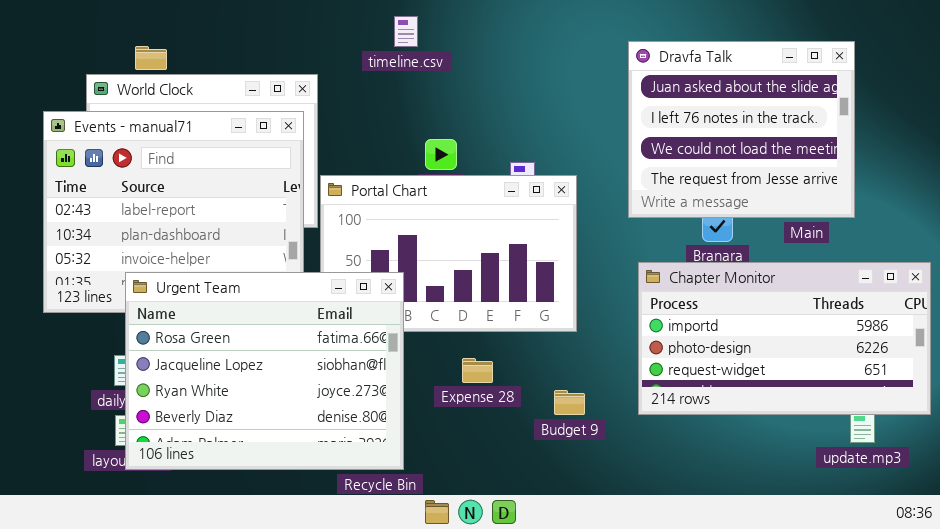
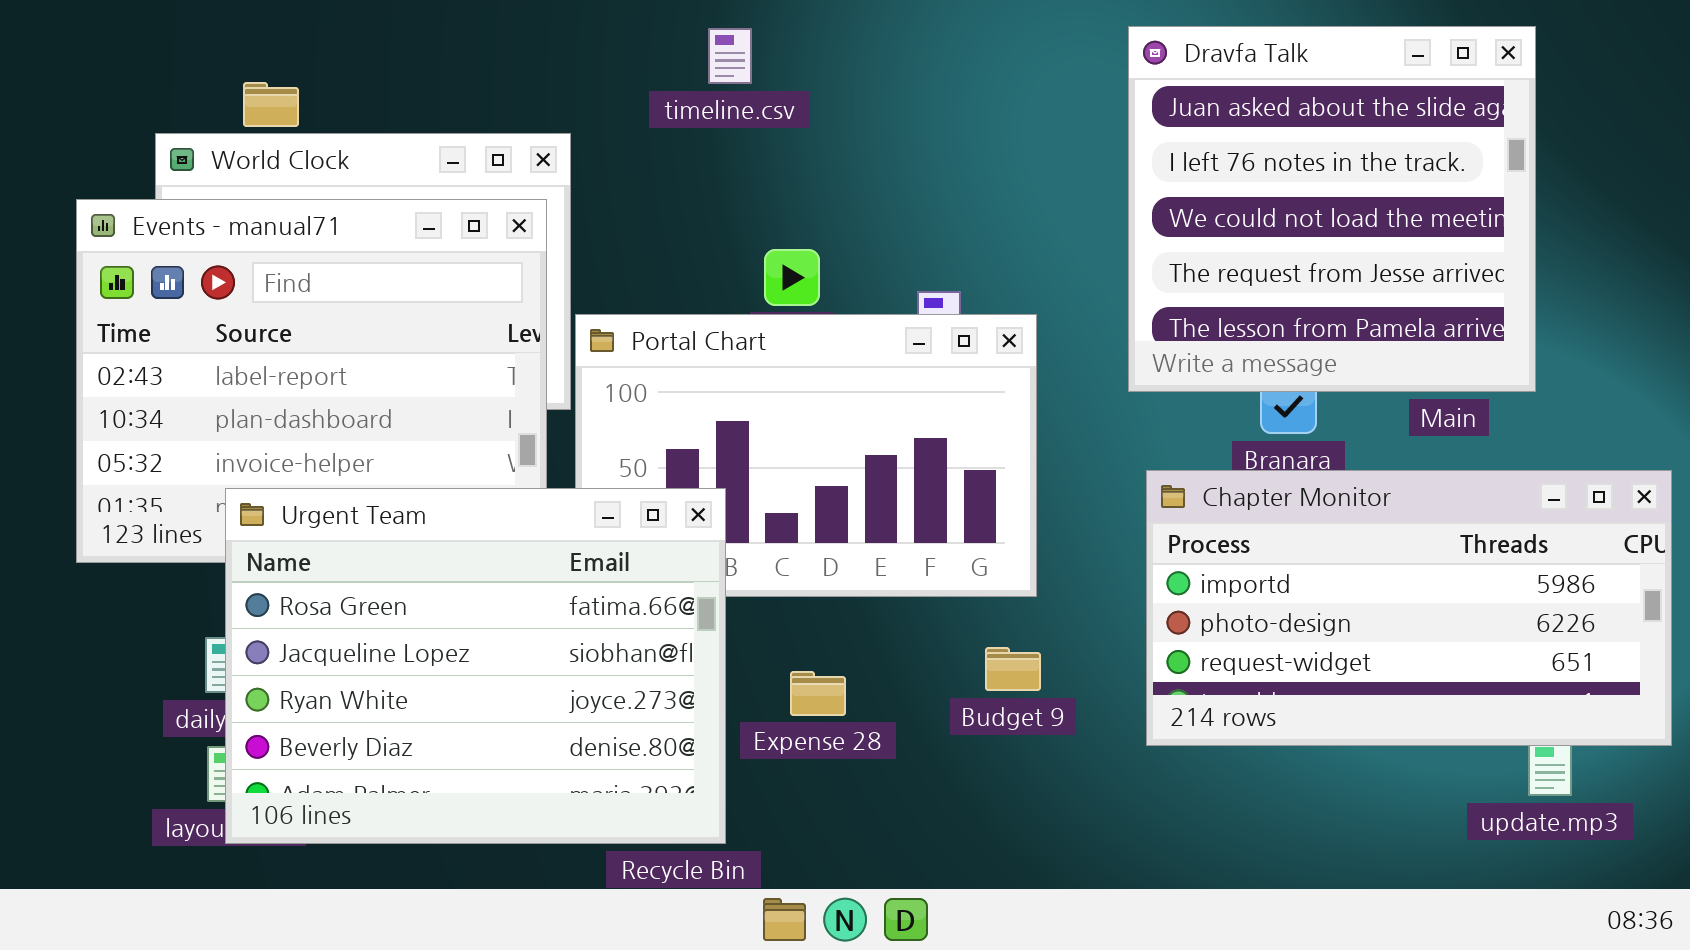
Dravfa Talk: [628,41,855,218] -> [1128,26,1536,392], resized
Expense 28: [462,358,493,383] -> [790,671,846,716], moved
Budget 9: [554,390,585,415] -> [985,647,1041,691], moved

